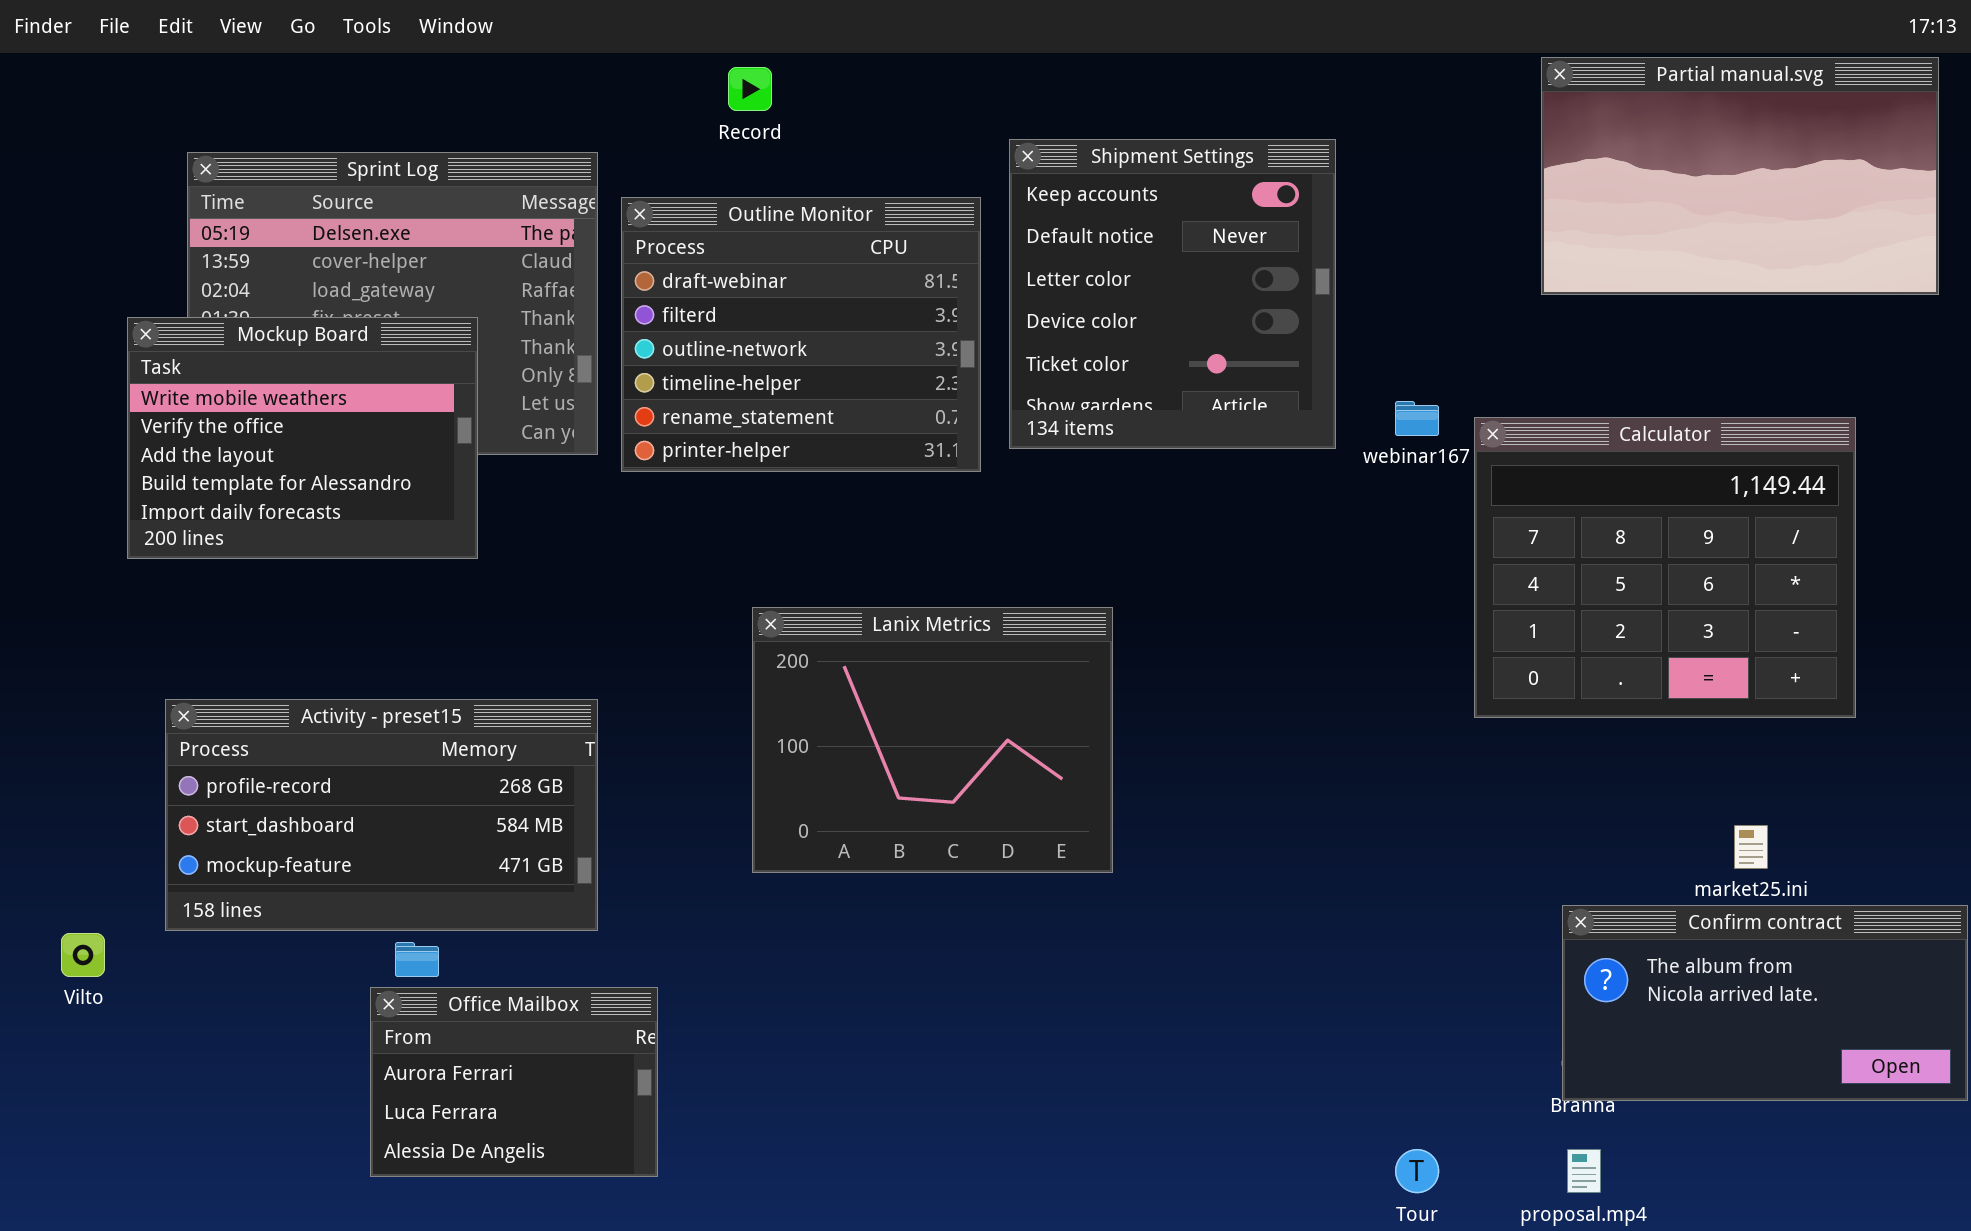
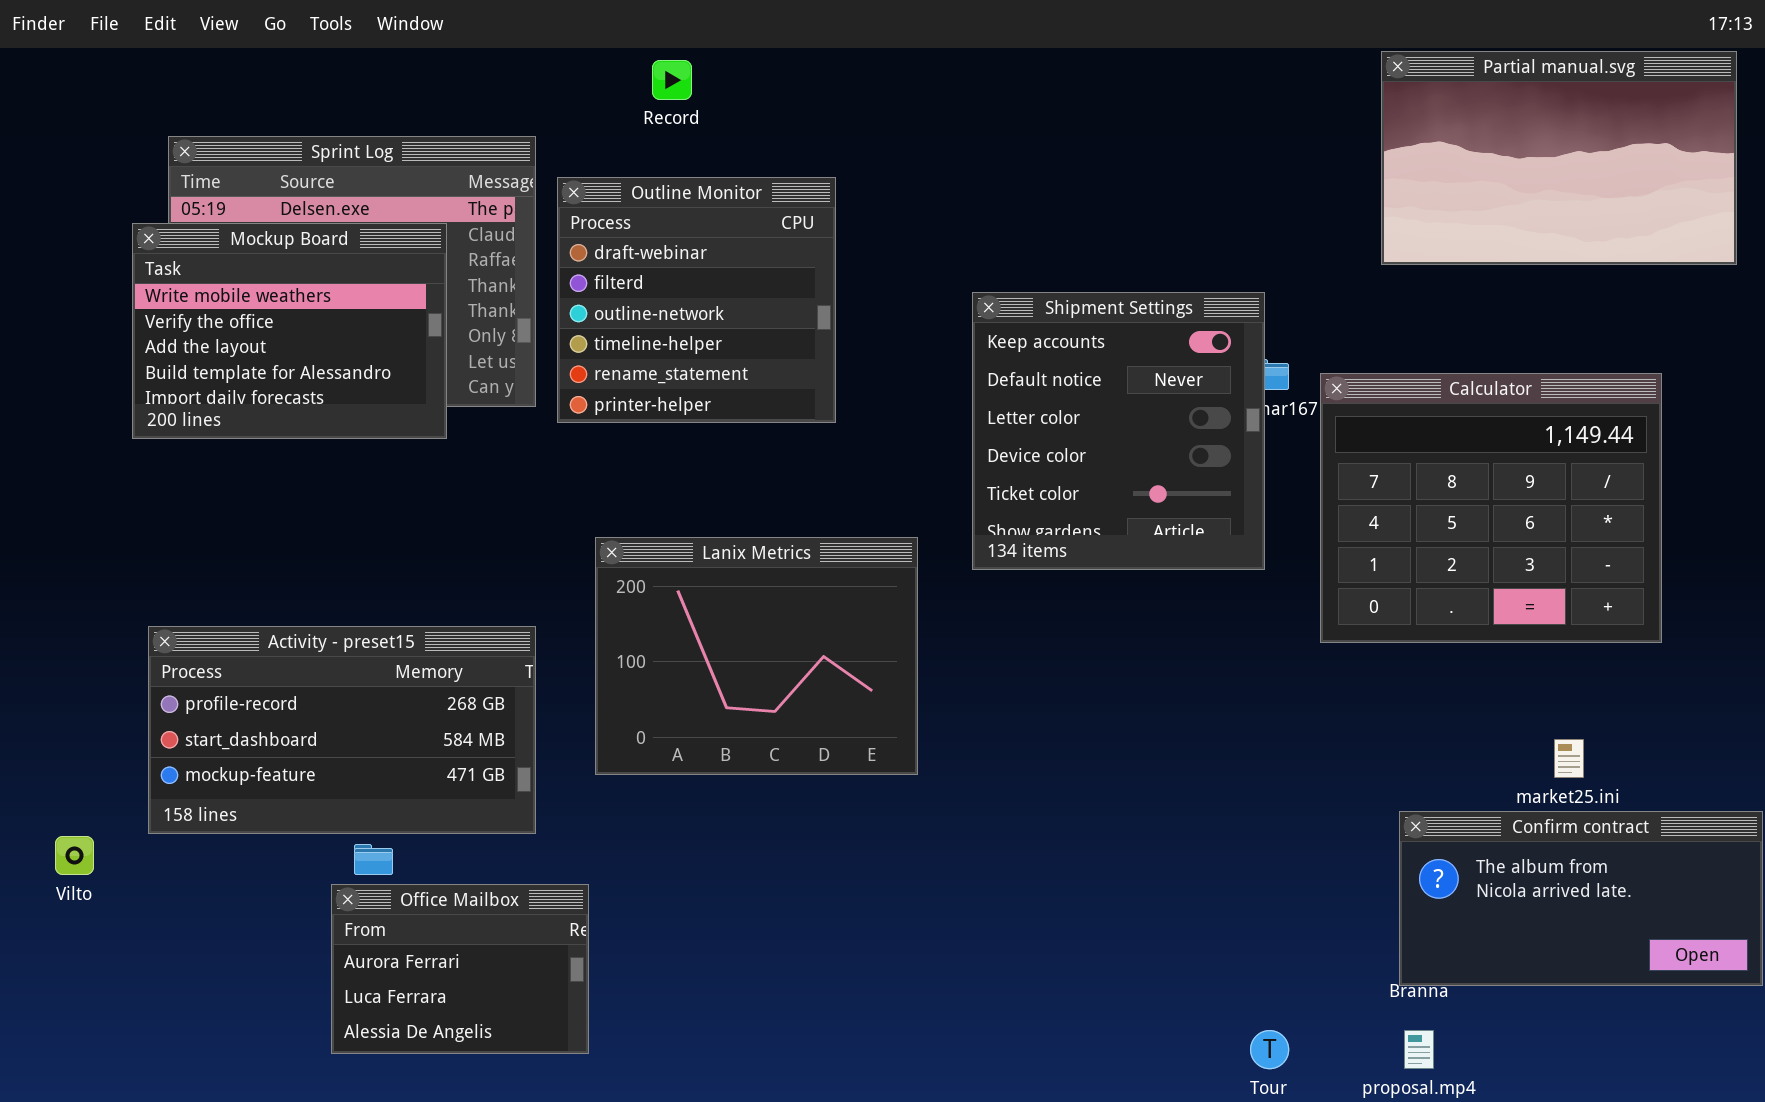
Shipment Settings: [1009,139,1336,449] -> [972,292,1265,570], moved
Outline Monitor: [621,197,981,472] -> [557,177,836,423], resized
Mockup Board: [127,317,478,559] -> [132,223,447,439], moved
Lanix Metrics: [752,607,1113,873] -> [595,537,918,775], moved

